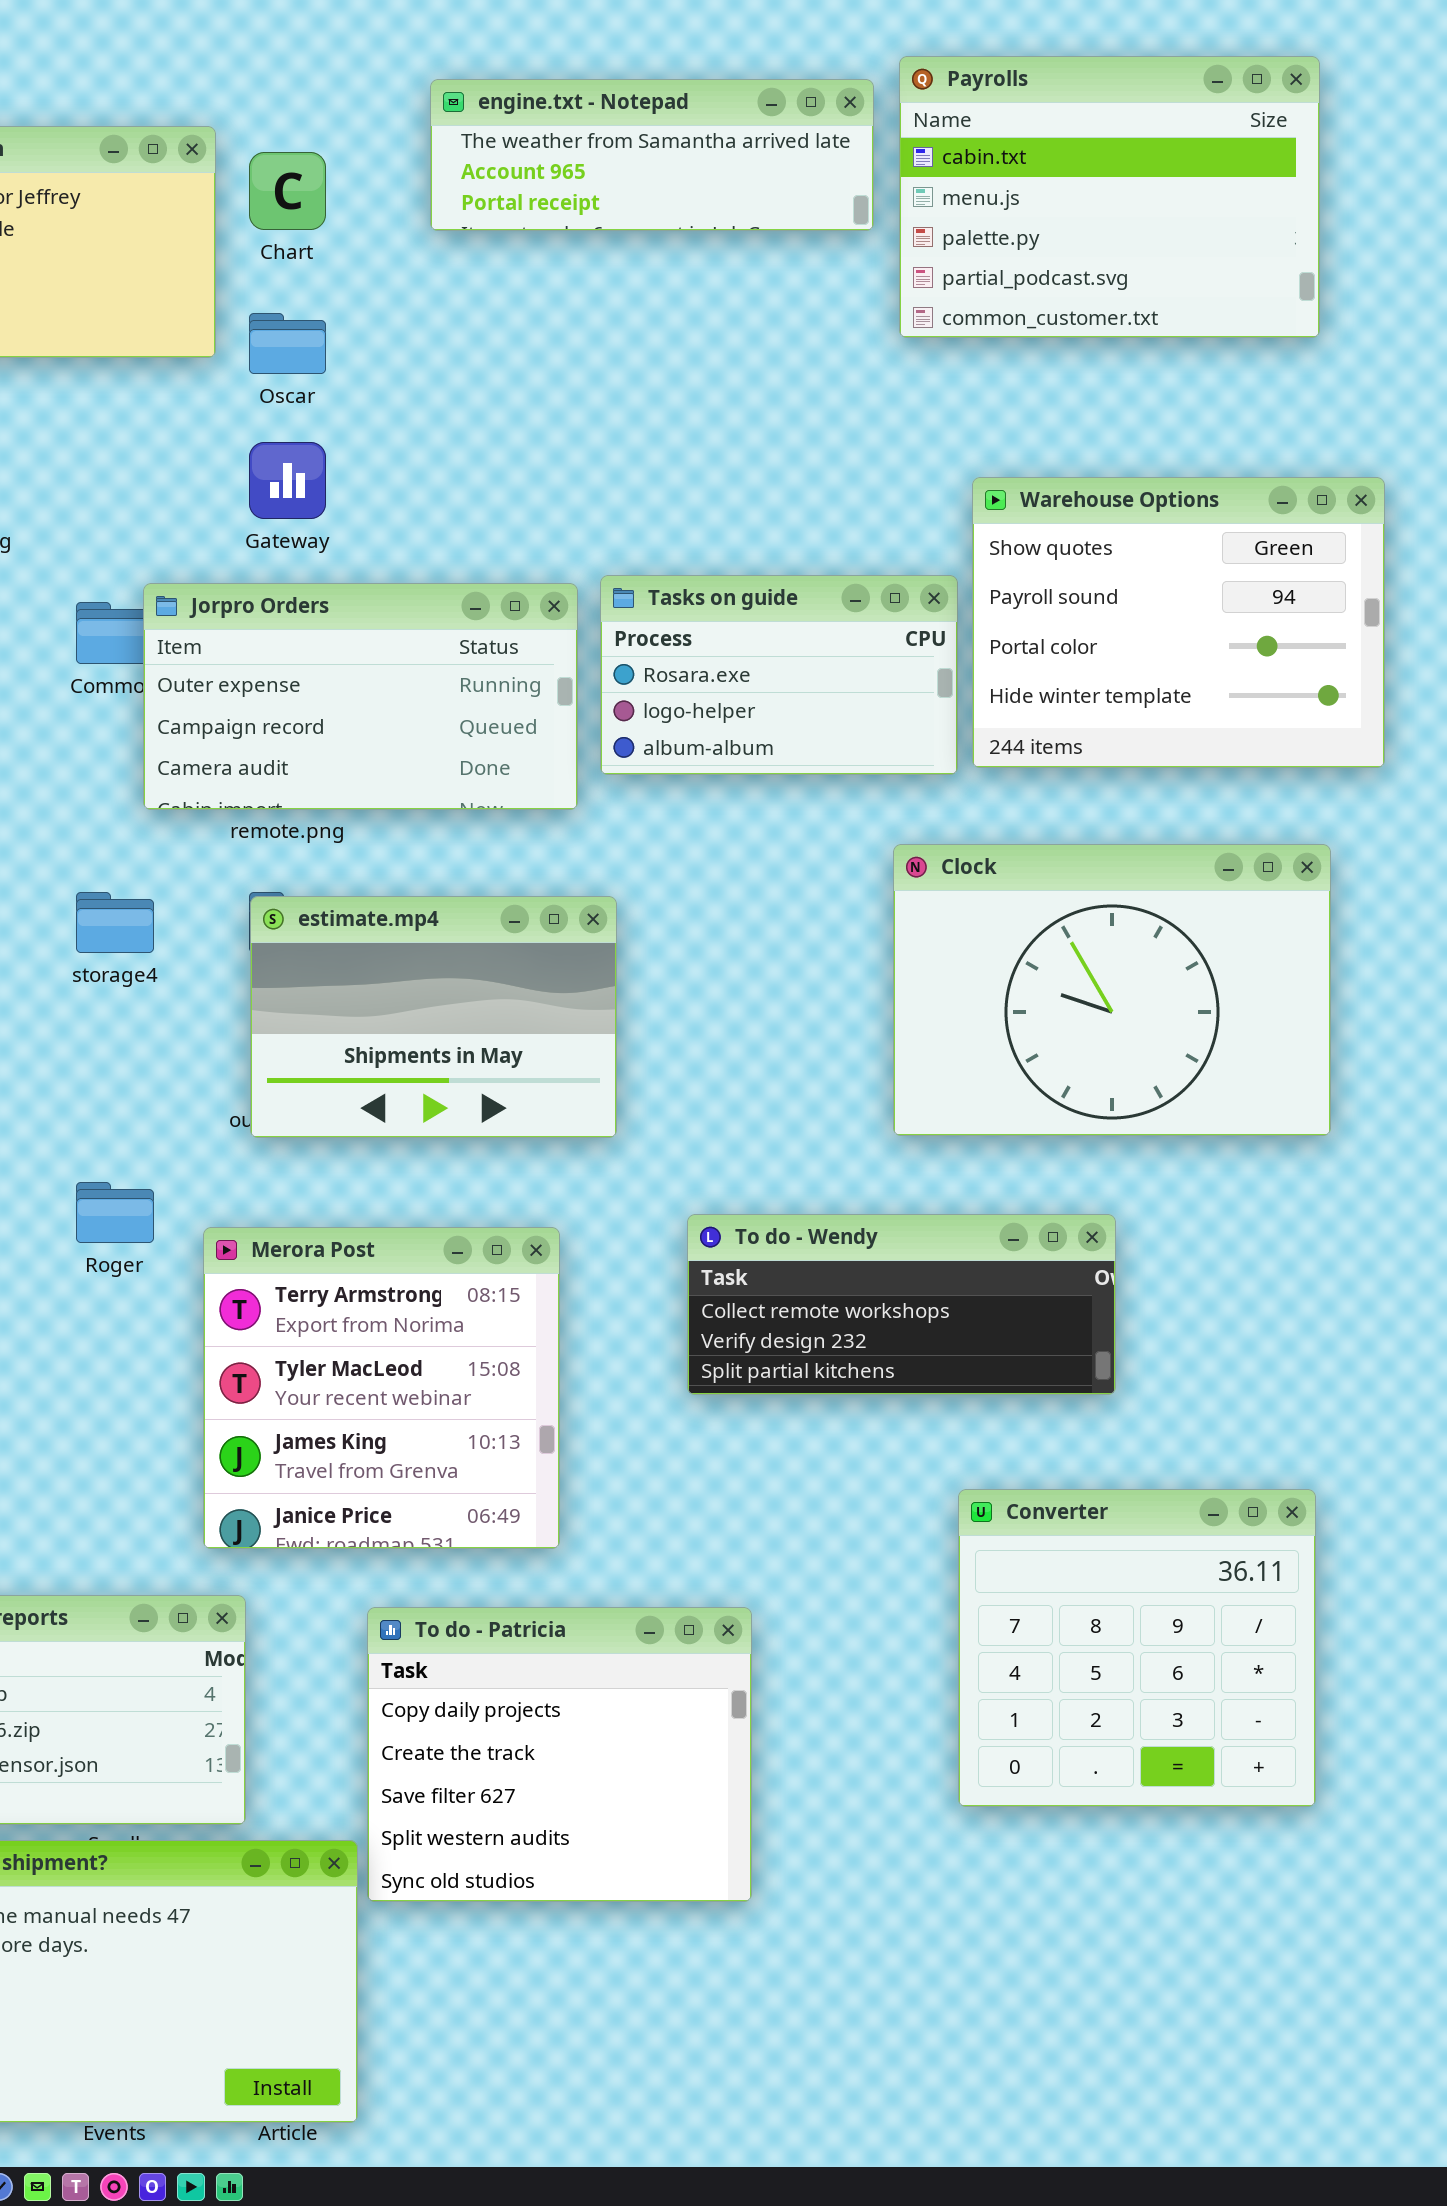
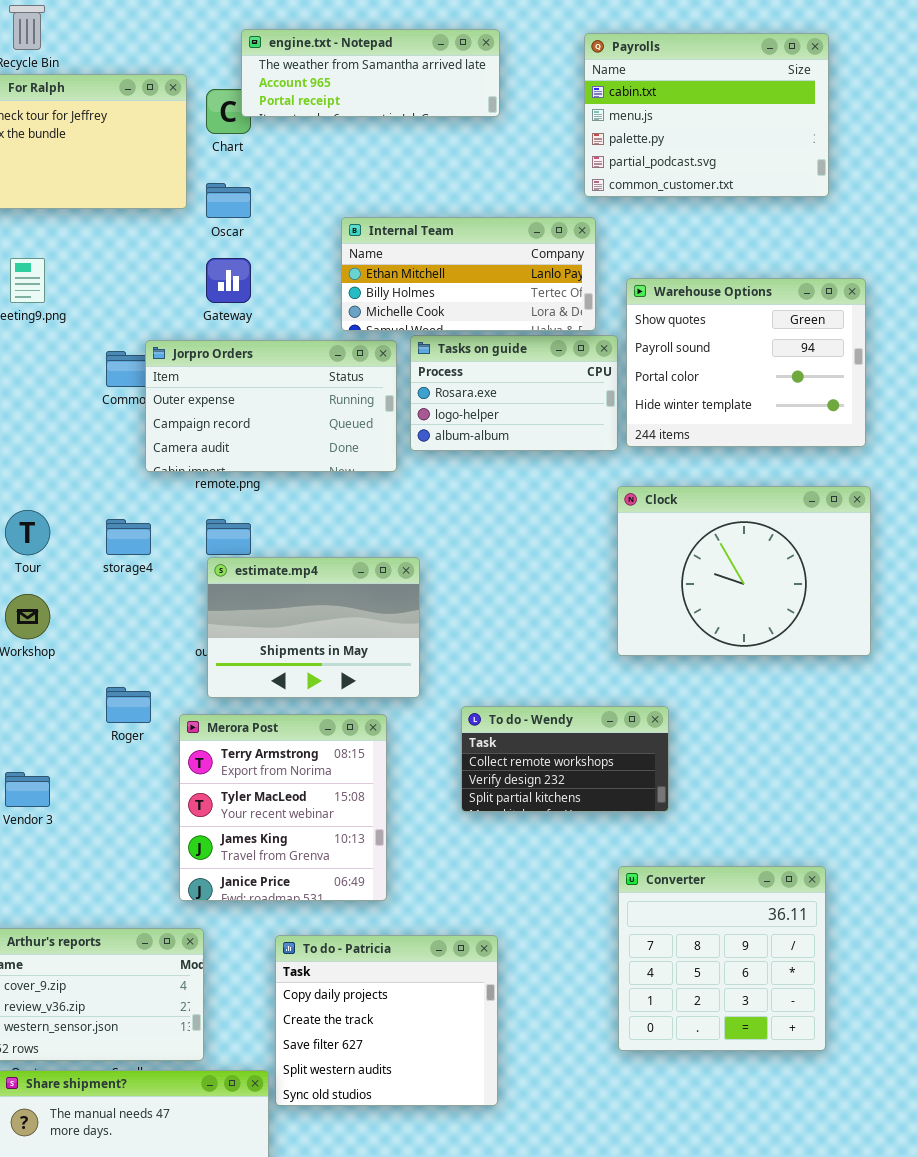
engine.txt - Notepad: [430,79,874,231] -> [241,29,500,117], moved
Internal Team: none -> [341,217,596,331], opened
Clock: [893,844,1331,1136] -> [617,486,871,656], moved
estimate.mp4: [250,896,617,1138] -> [207,557,420,698], moved
To do - Wendy: [687,1214,1116,1395] -> [461,706,669,812], resized

